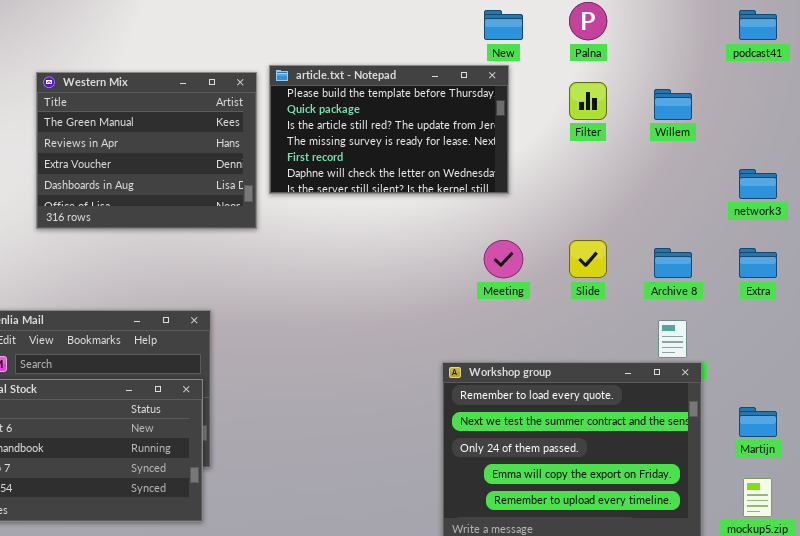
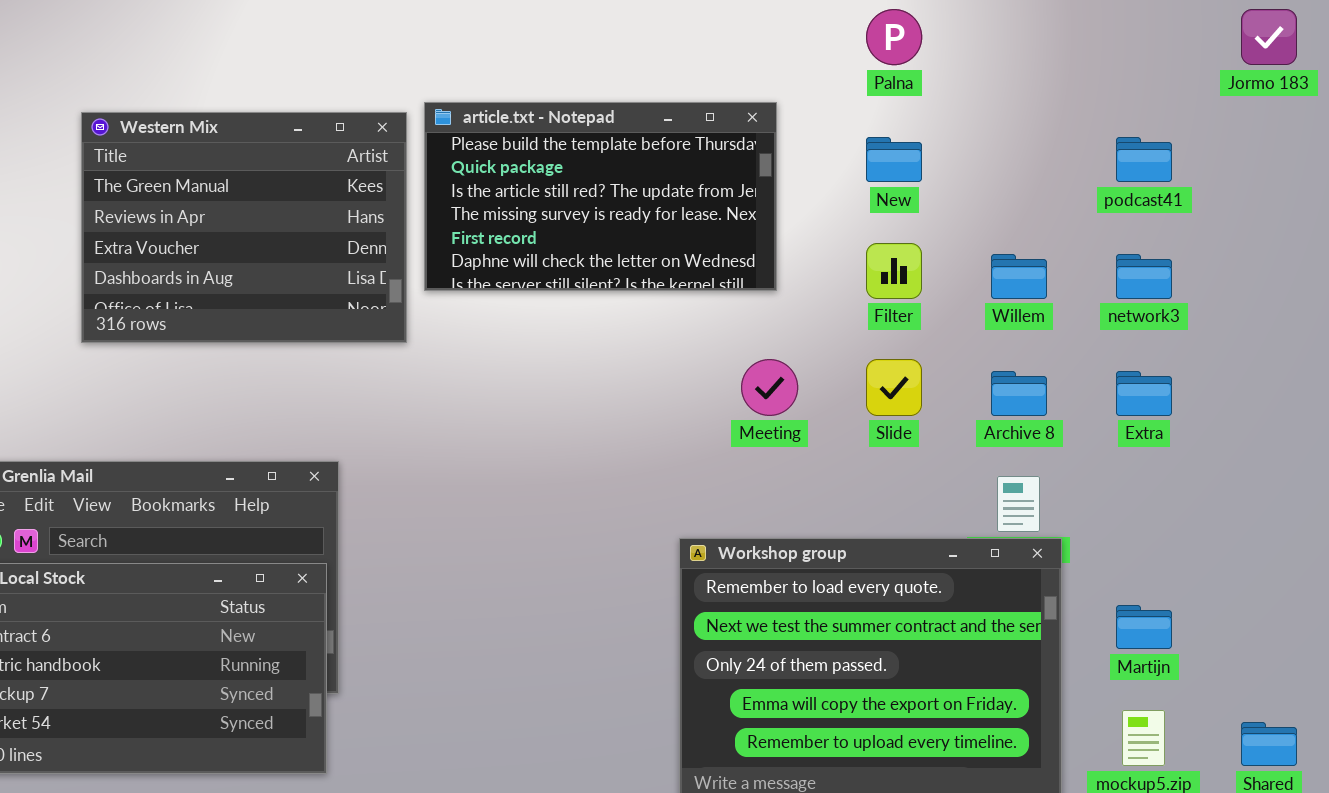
New: [484,10,523,40] -> [866,137,922,182], moved
podcast41: [739,10,777,40] -> [1116,137,1172,182], moved
Filter: [569,82,607,120] -> [866,243,922,299], moved
Willem: [654,89,692,120] -> [991,254,1047,299], moved

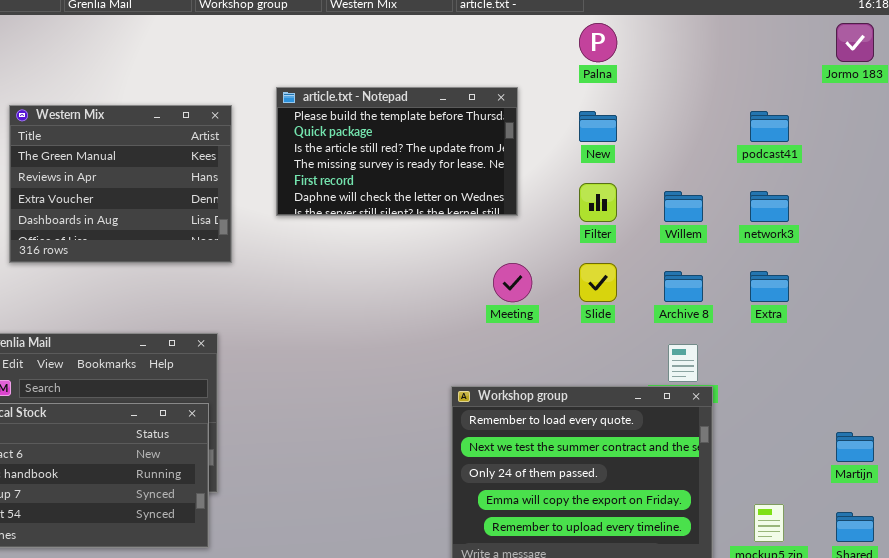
Western Mix: [81,112,407,343] -> [9,105,232,263], moved
Martijn: [1116,605,1172,649] -> [836,432,874,462], moved

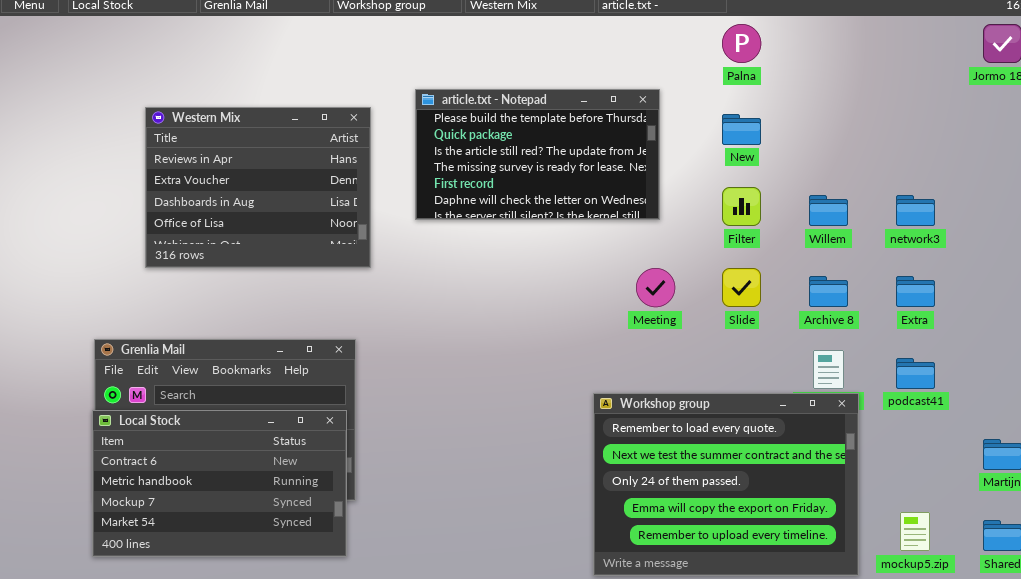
Western Mix: [9,105,232,263] -> [145,107,371,268], scrolled down 1 row
podcast41: [750,111,789,142] -> [896,358,935,389], moved

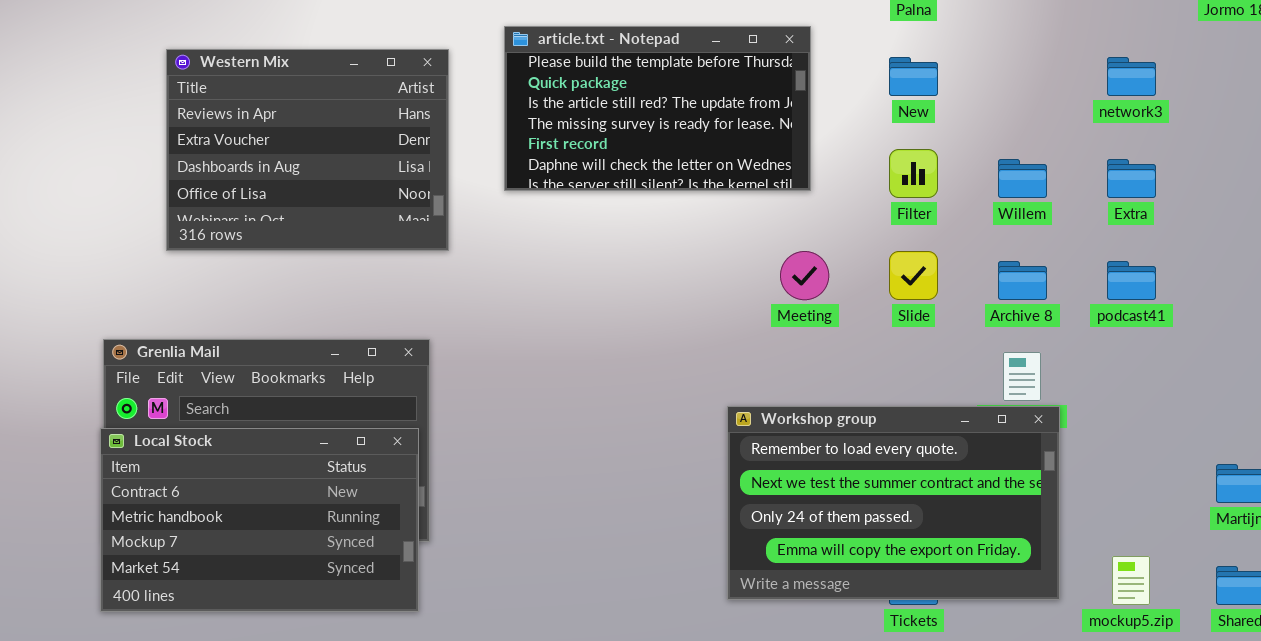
network3: [896,195,935,226] -> [1107,57,1156,96], moved
Extra: [896,276,935,307] -> [1107,159,1156,198], moved
podcast41: [896,358,935,389] -> [1107,261,1156,300], moved
Workshop group: [593,393,859,576] -> [727,406,1060,600], resized

